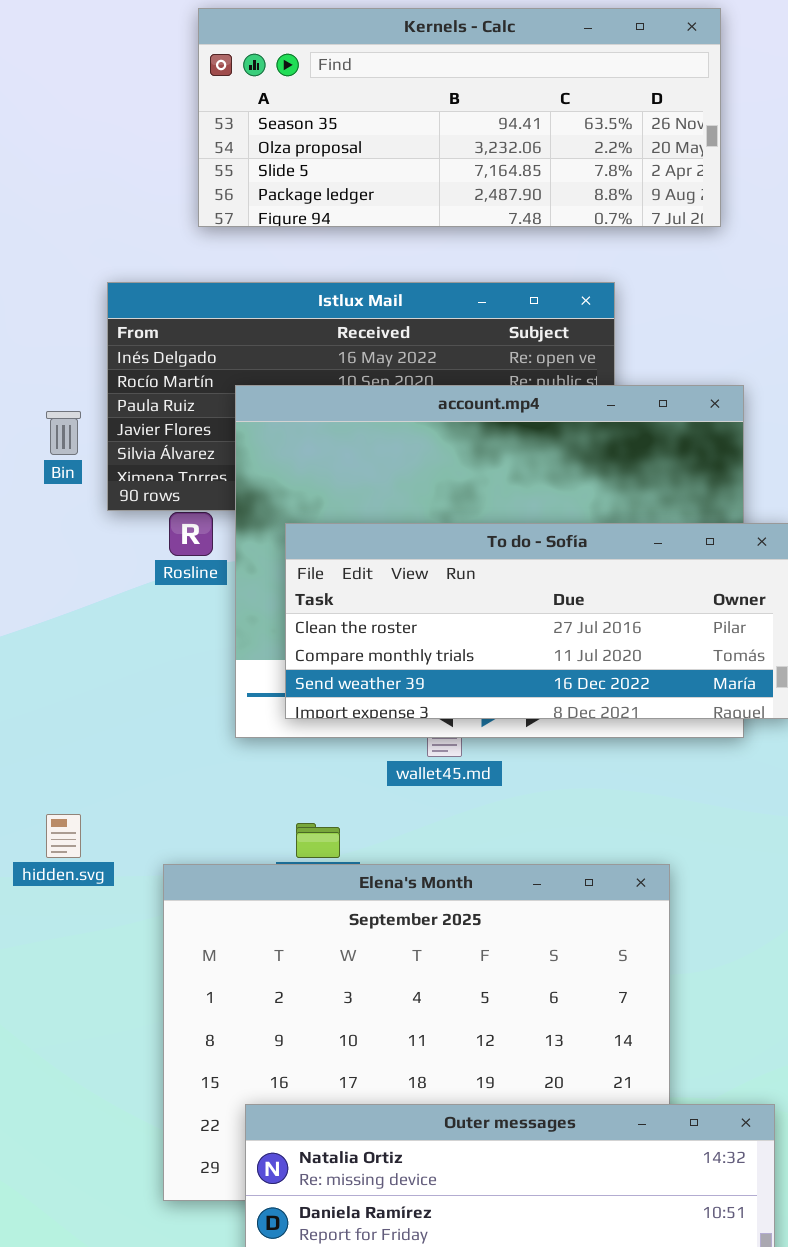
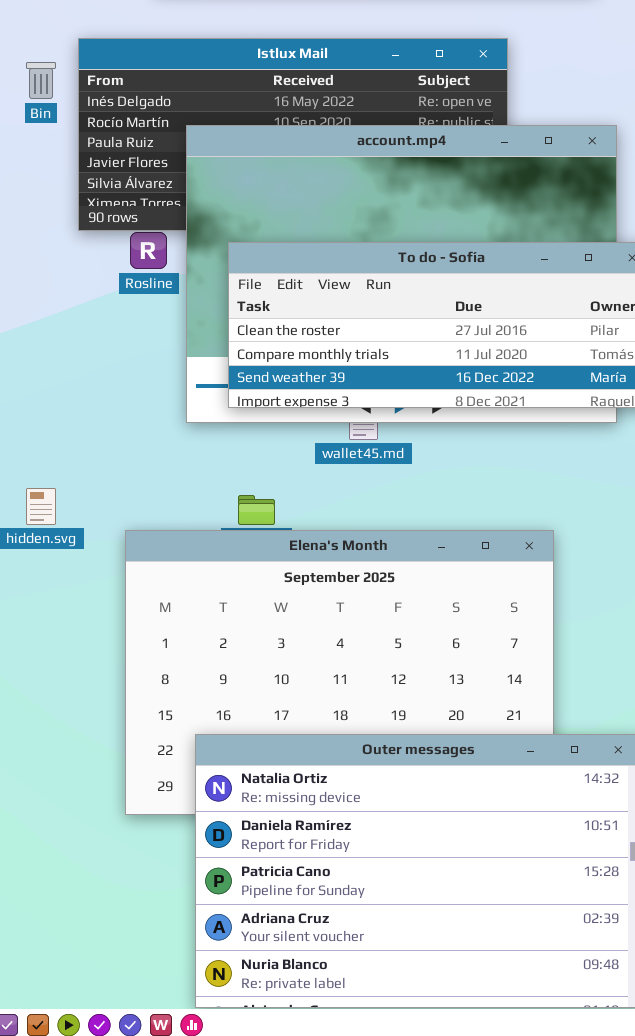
Bin: [46,411,81,455] -> [26,62,56,99], moved

